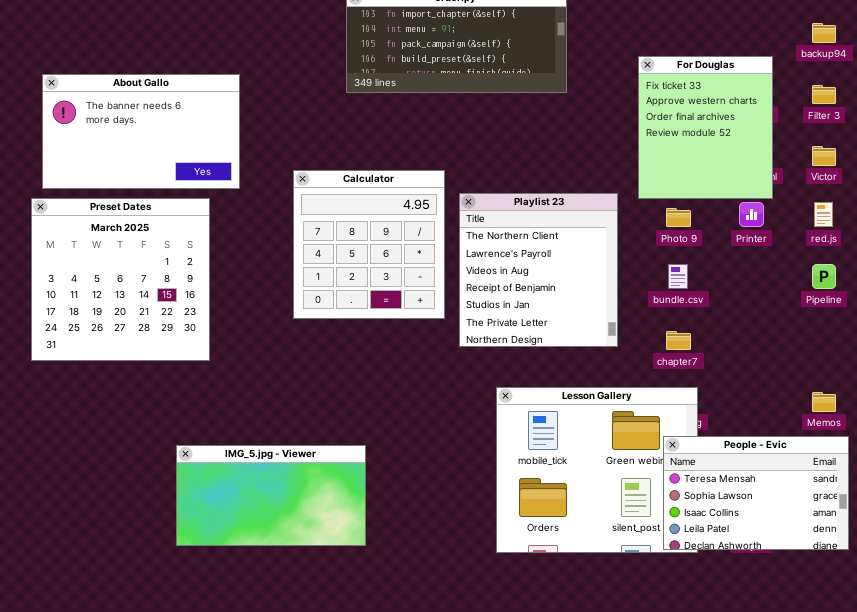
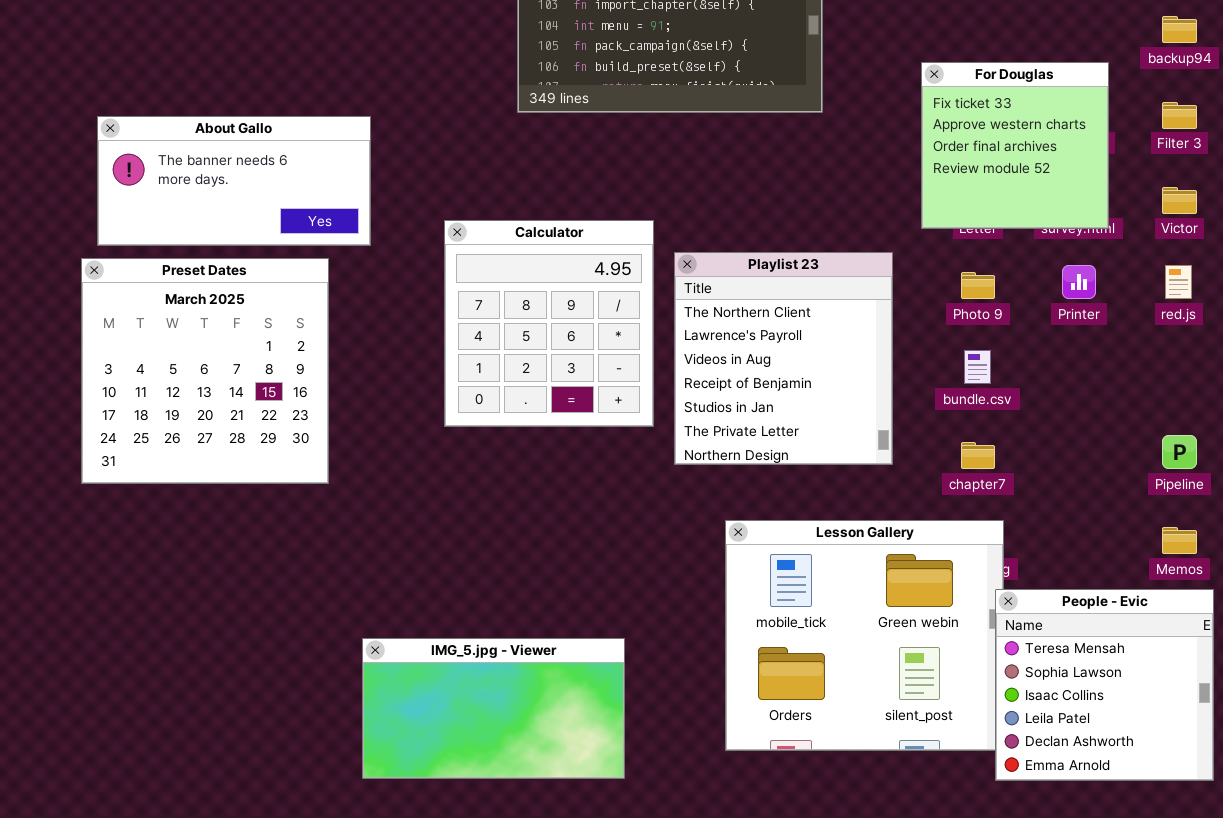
For Douglas: [638,56,773,199] -> [921,62,1109,229], resized
About Gallo: [42,74,240,189] -> [97,116,371,246], resized
Pipeline: [812,264,836,289] -> [1162,435,1197,469], moved
People - Evic: [663,436,849,550] -> [995,589,1214,781], resized
IMG_5.jpg - Viewer: [176,445,366,546] -> [362,638,625,779], moved

